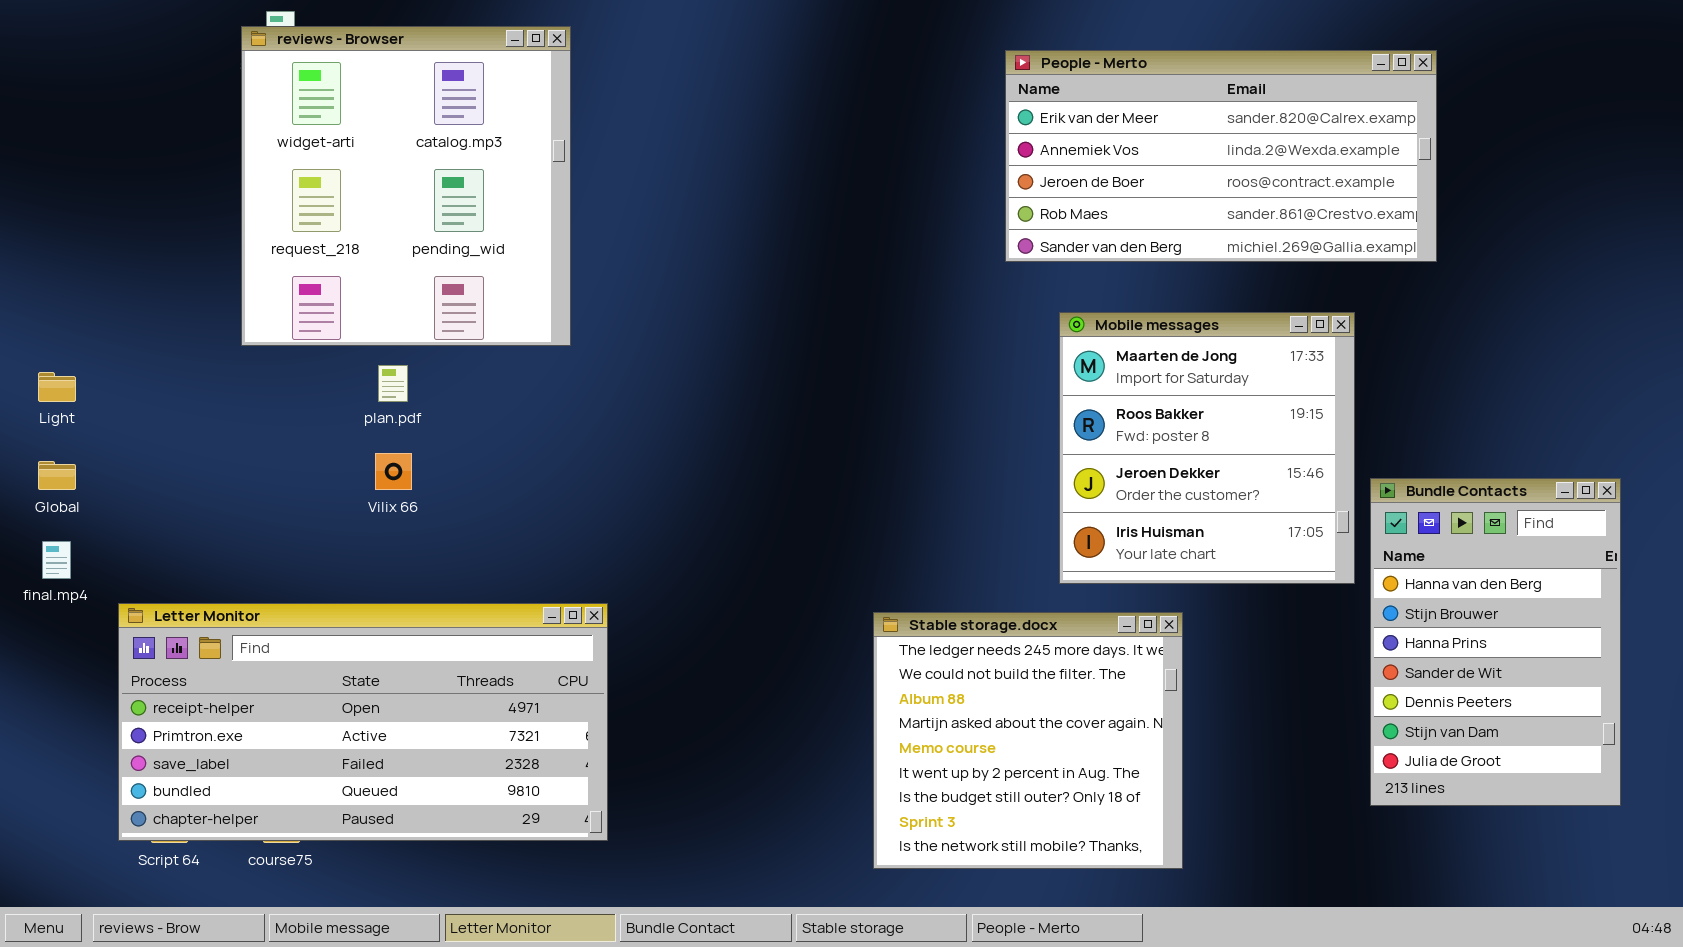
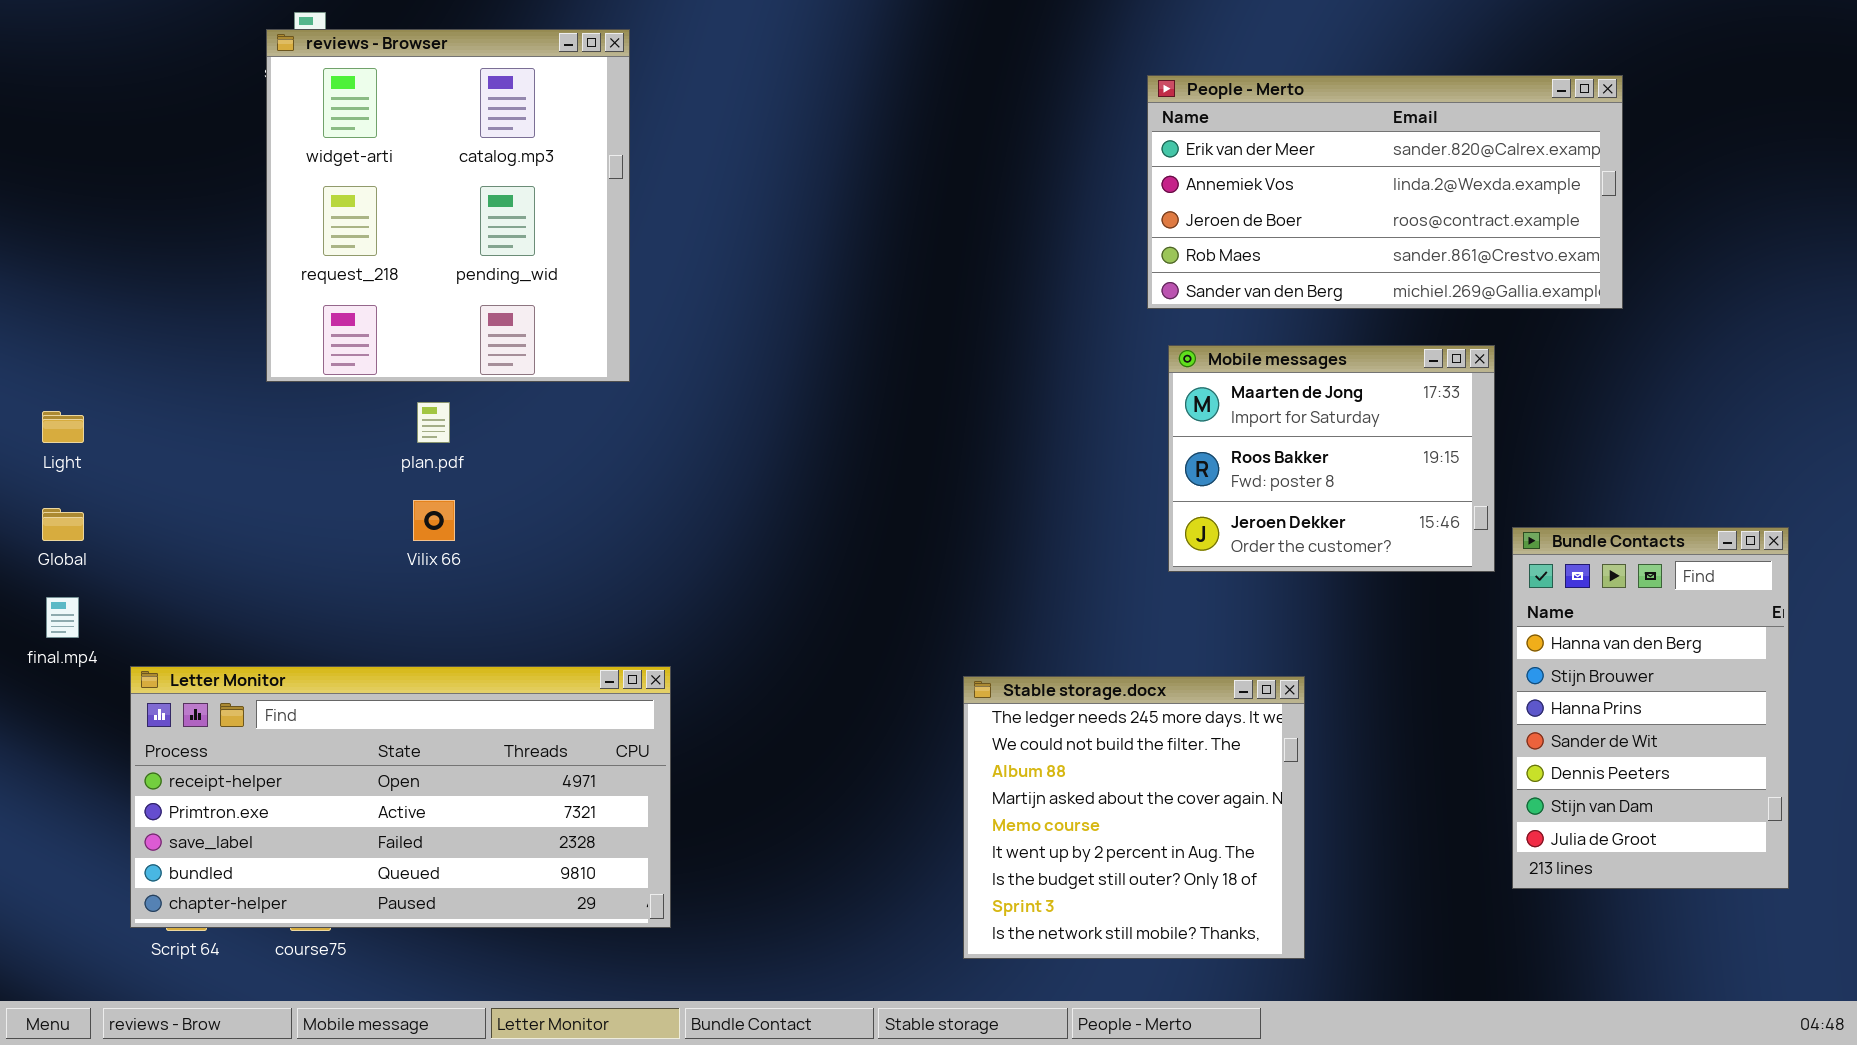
People - Merto: [1005,50,1437,262] -> [1147,75,1623,309], moved
Mobile messages: [1059,312,1355,584] -> [1168,345,1495,572], resized

